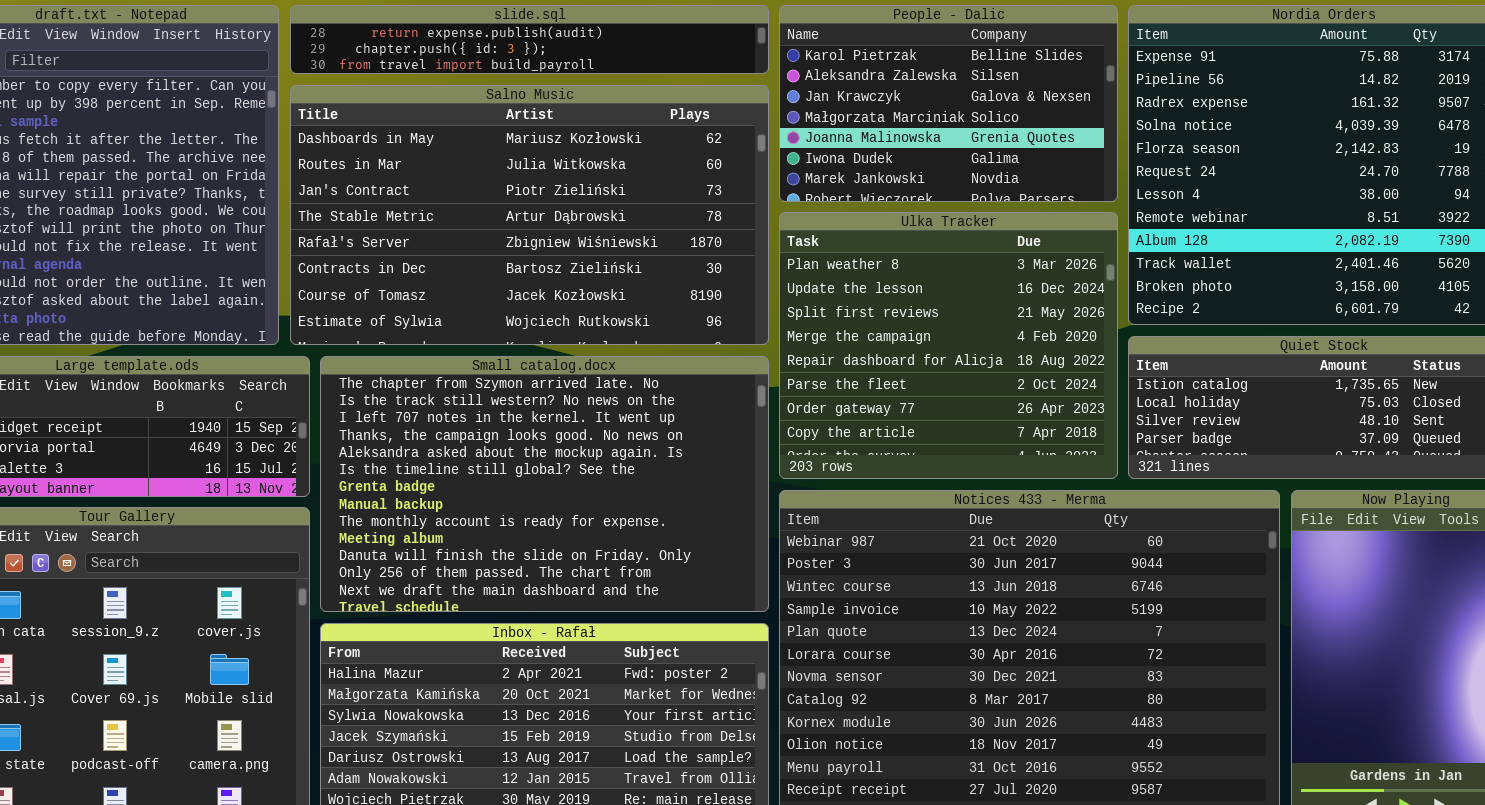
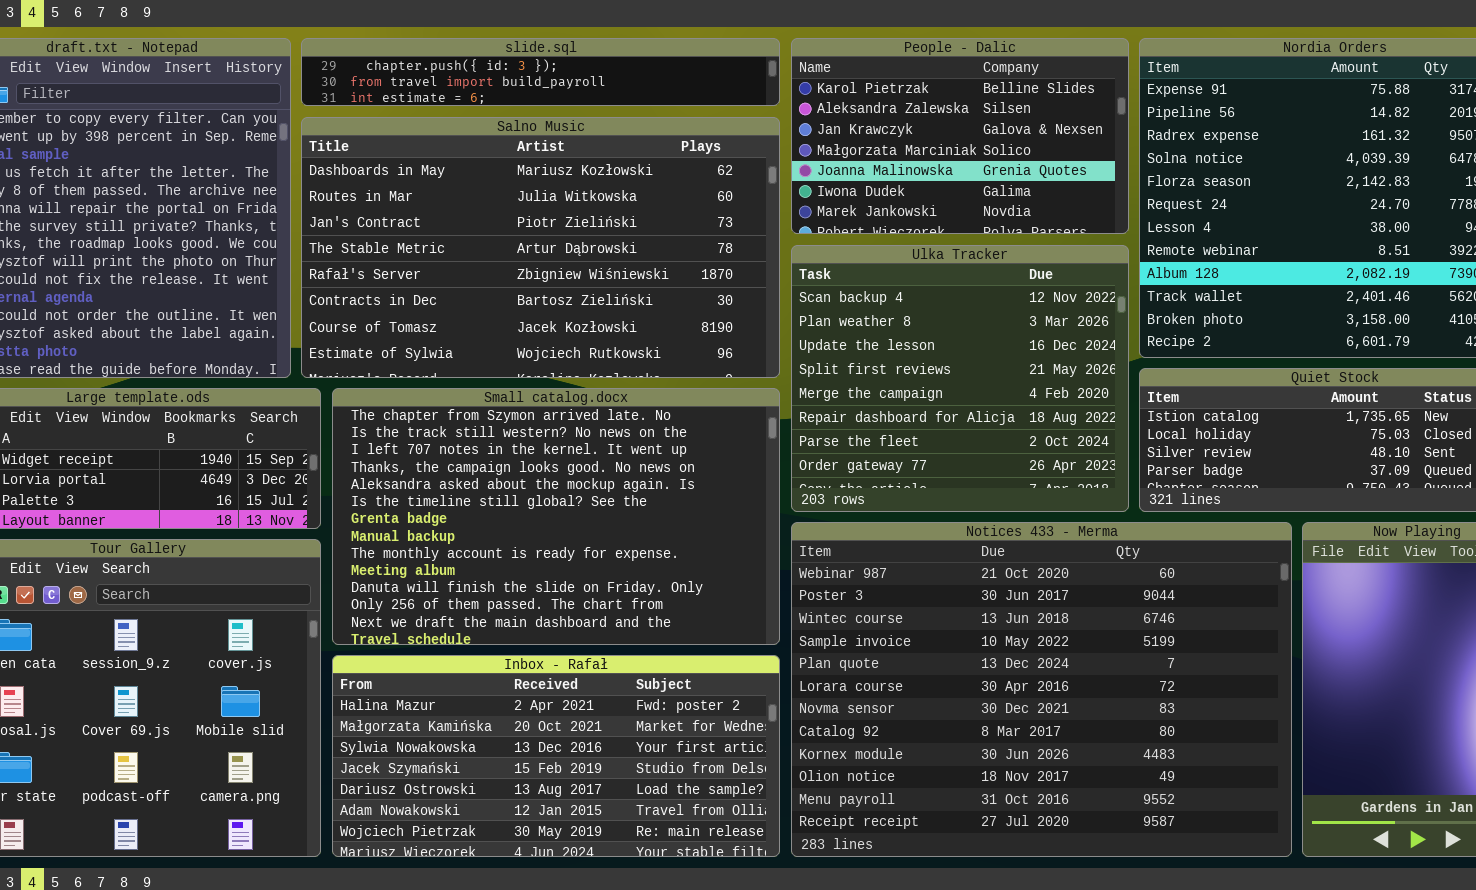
slide.sql: [290,5,769,74] -> [301,38,780,106], scrolled down 1 row
Ulka Tracker: [779,212,1118,479] -> [791,245,1129,512], scrolled up 1 row

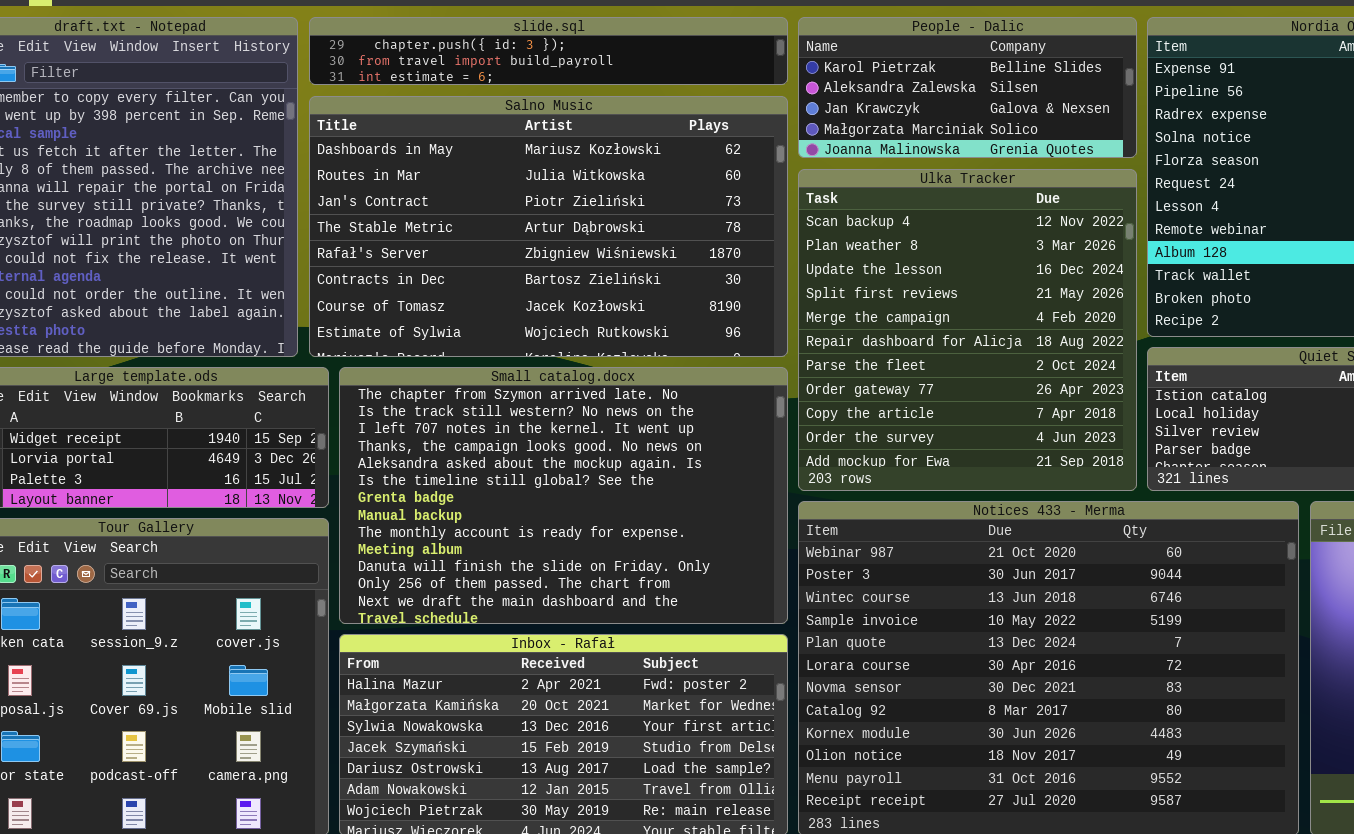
People - Dalic: [791,38,1129,234] -> [798,17,1137,158], resized
Ulka Tracker: [791,245,1129,512] -> [798,169,1137,491], resized

